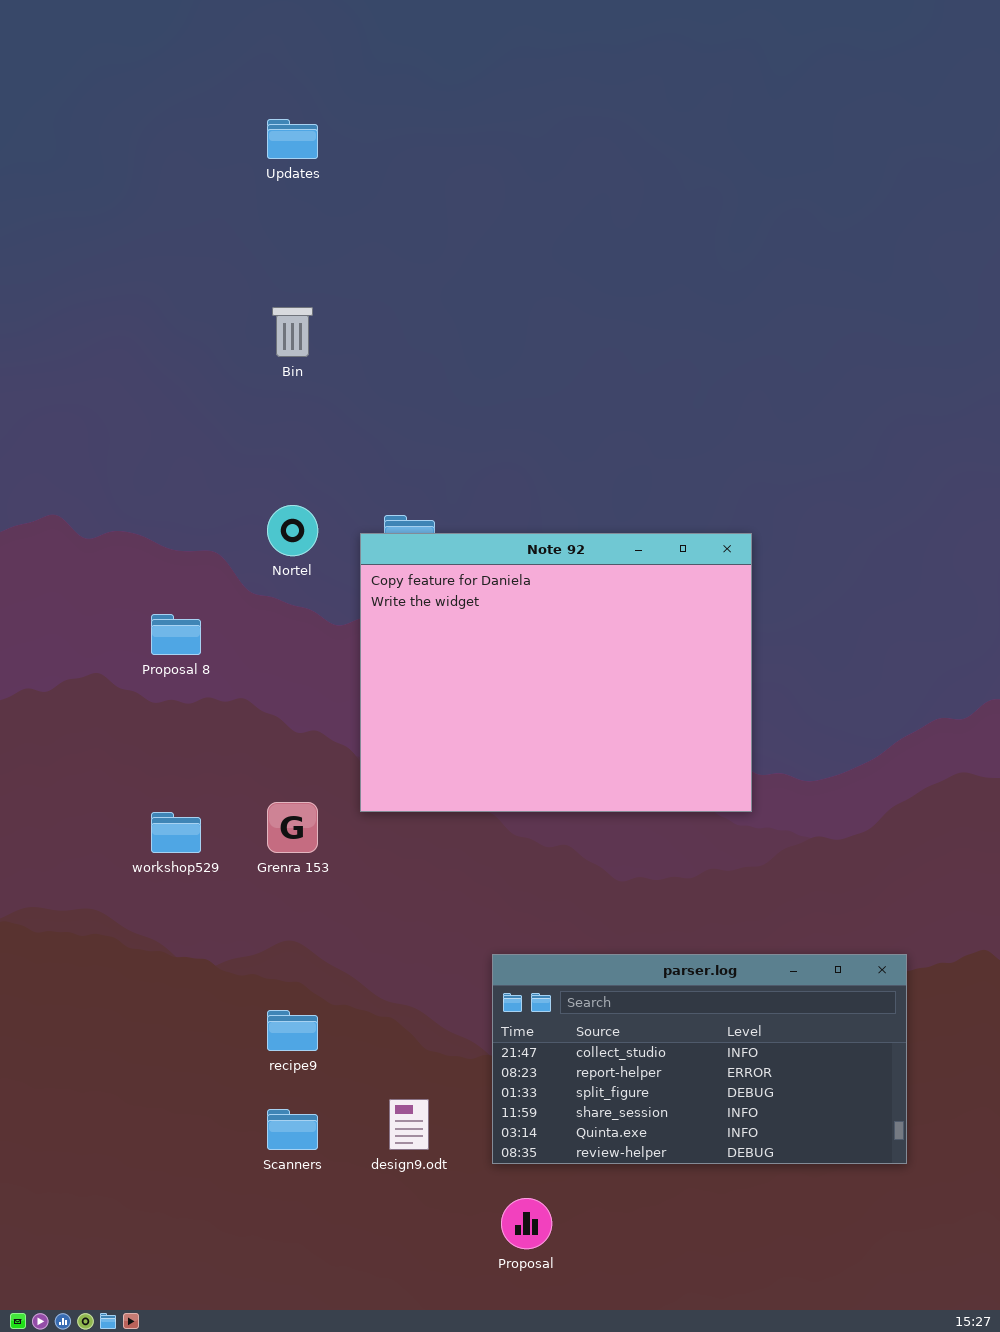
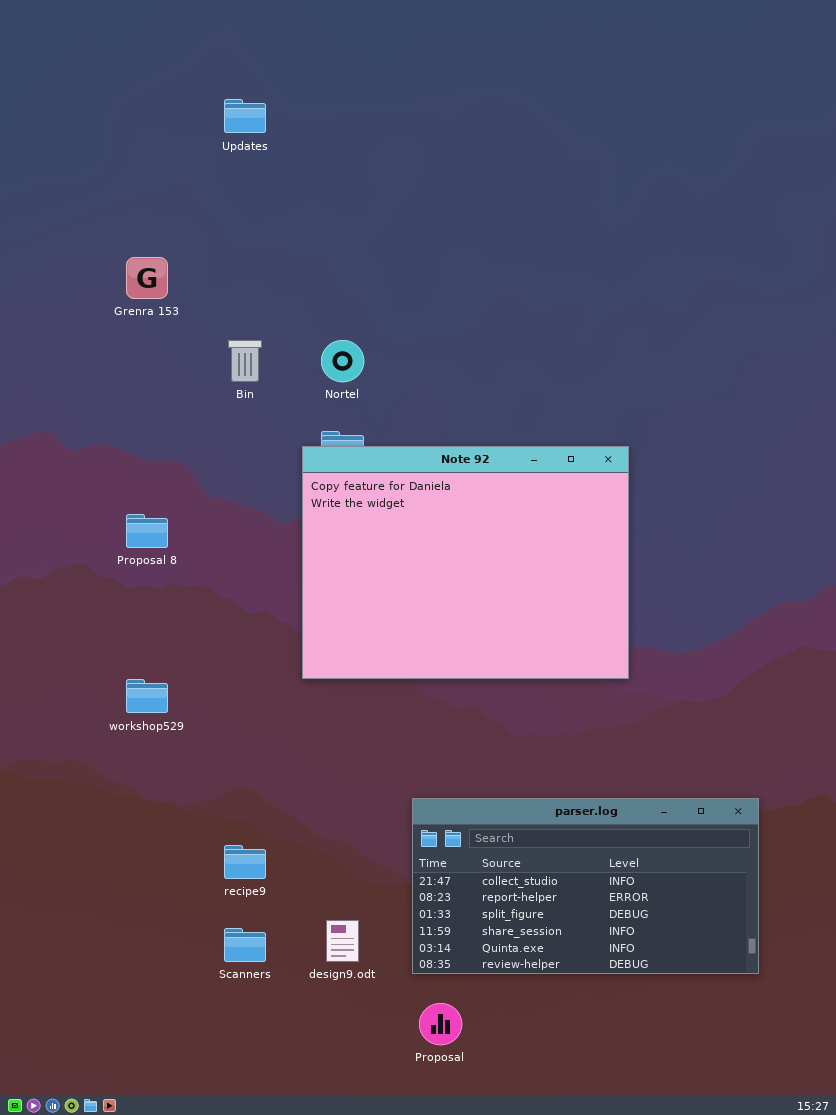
Bin: [272,307,313,357] -> [228,340,262,382], moved
Nortel: [267,505,318,556] -> [321,340,364,382], moved
Grenra 153: [267,802,318,853] -> [126,257,168,299], moved

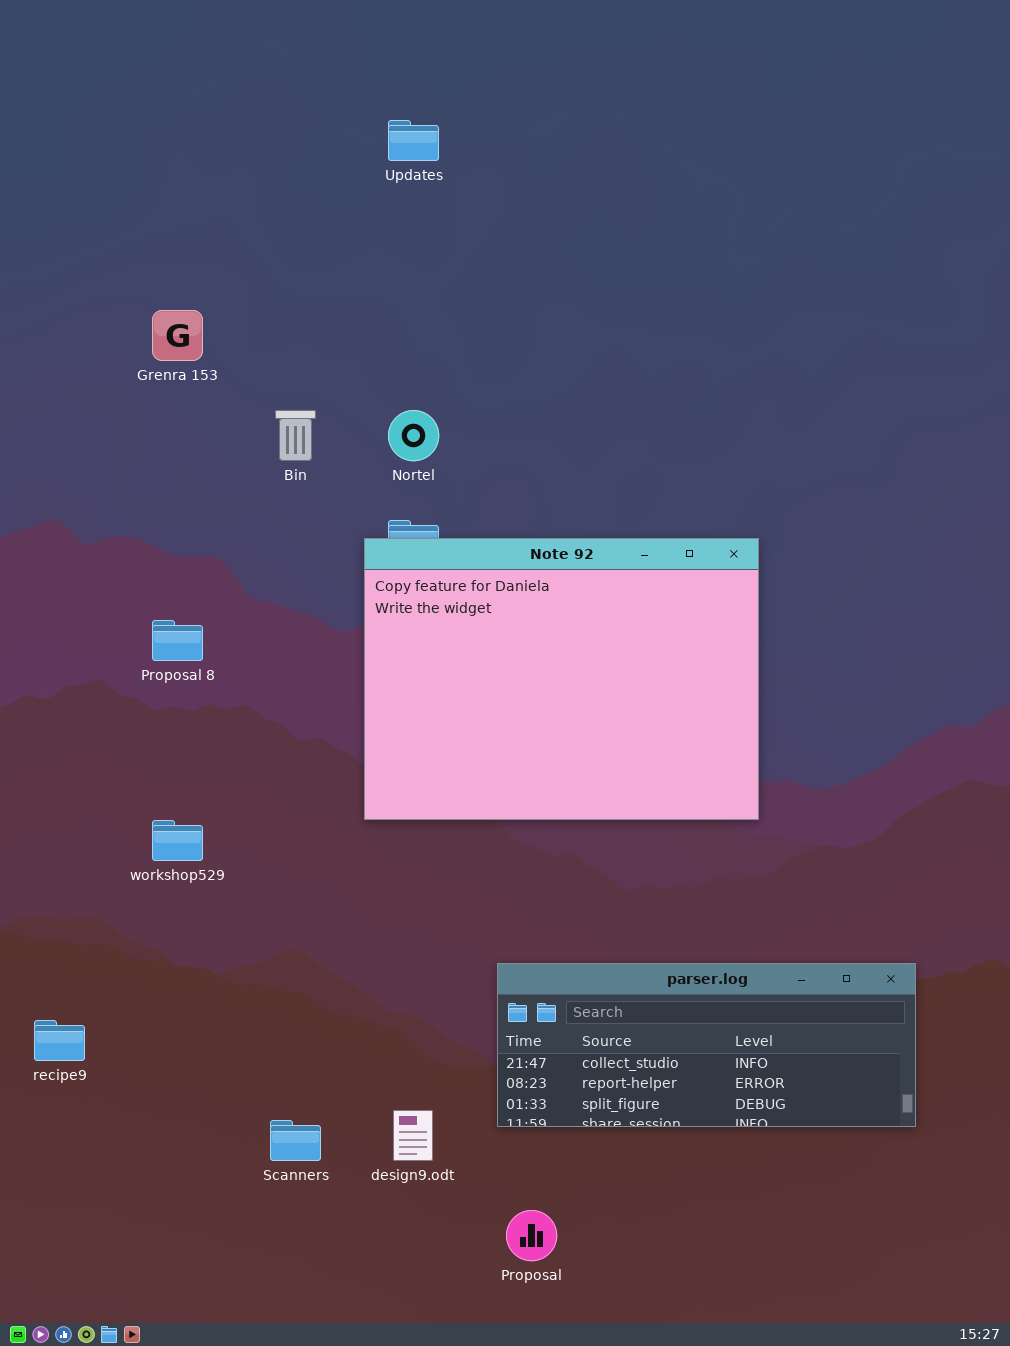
Updates: [224,99,266,133] -> [388,120,439,161], moved
parser.log: [412,798,759,974] -> [497,963,916,1127], resized
recipe9: [224,845,266,879] -> [34,1020,85,1061], moved

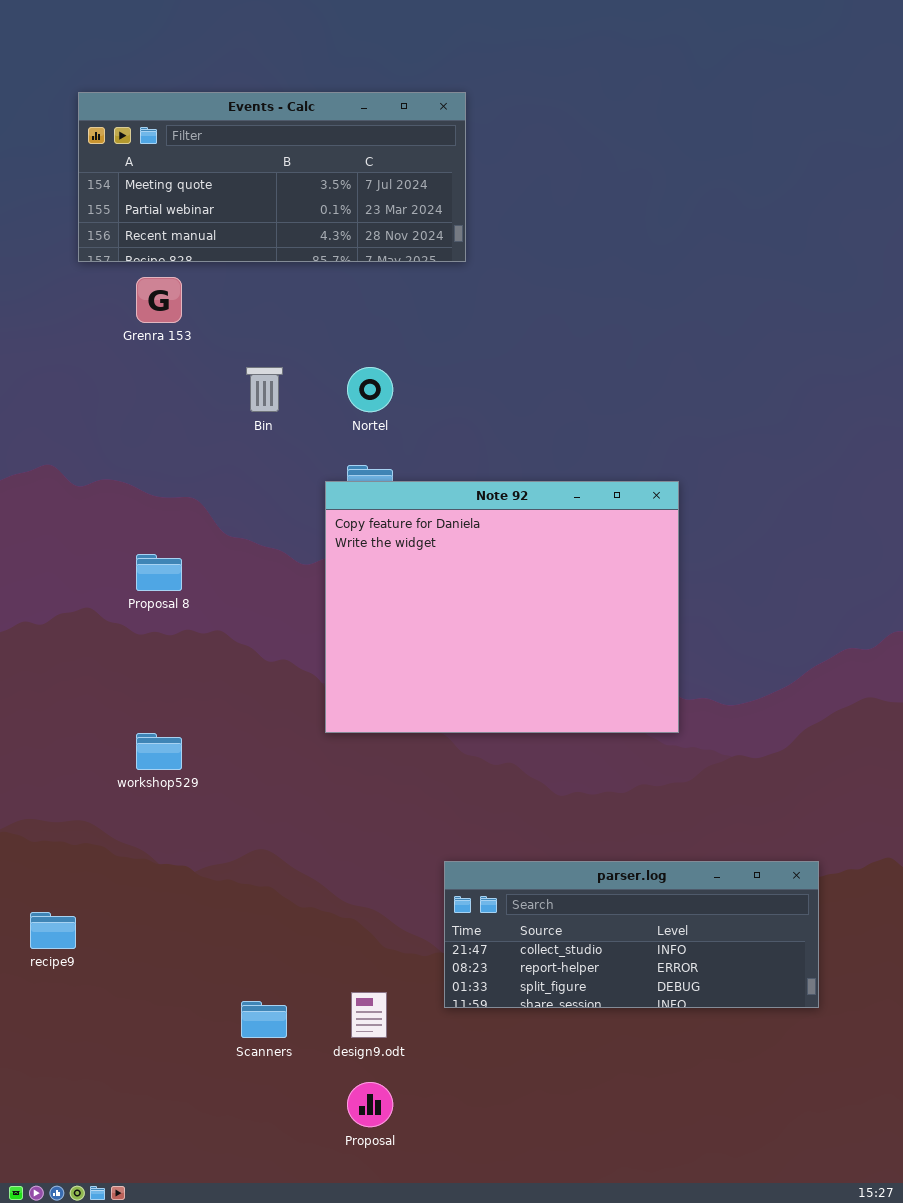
Events - Calc: none -> [78,92,466,262], opened
Proposal: [506,1210,557,1261] -> [347,1082,393,1127], moved

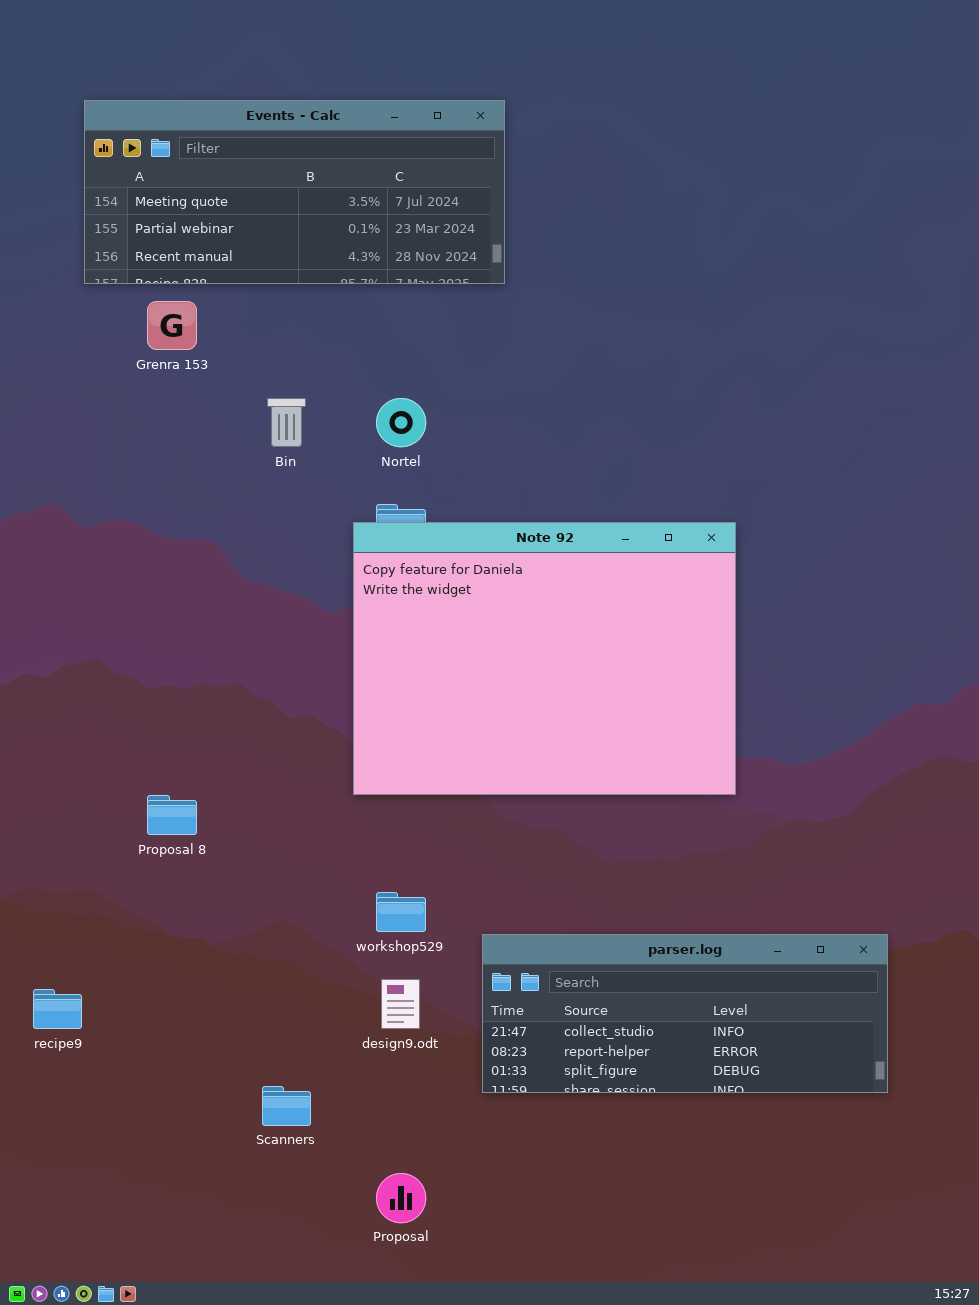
Proposal 8: [136,554,182,591] -> [147,795,197,835], moved
workshop529: [136,733,182,770] -> [376,892,426,932], moved
design9.odt: [351,992,387,1038] -> [381,979,420,1029], moved

